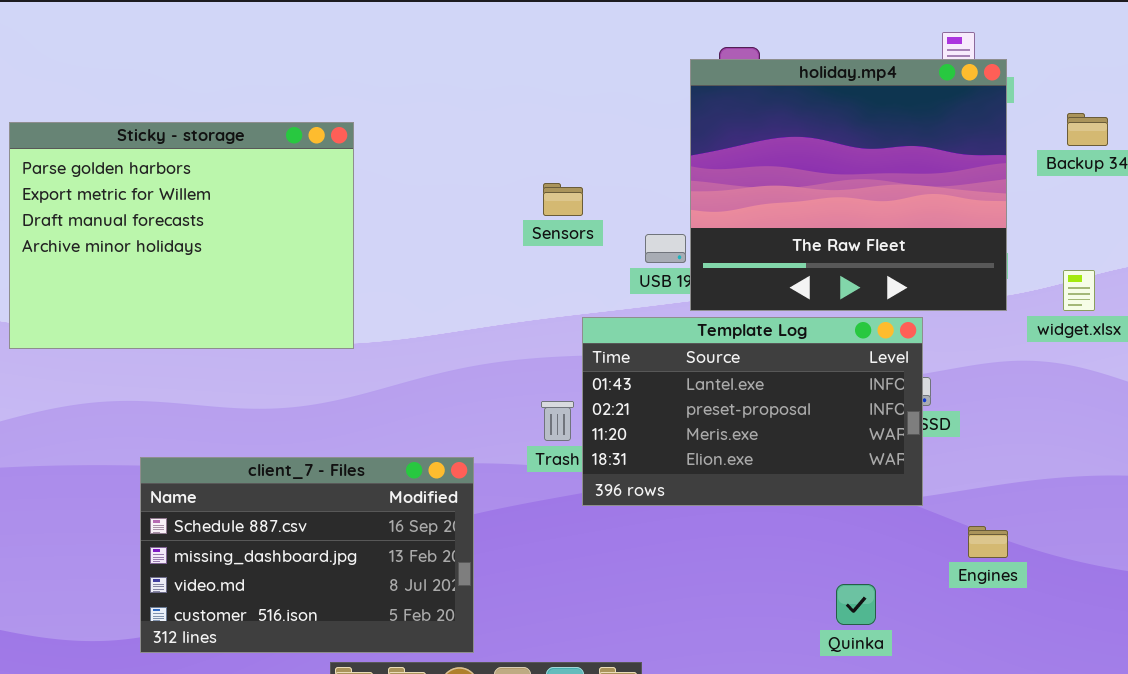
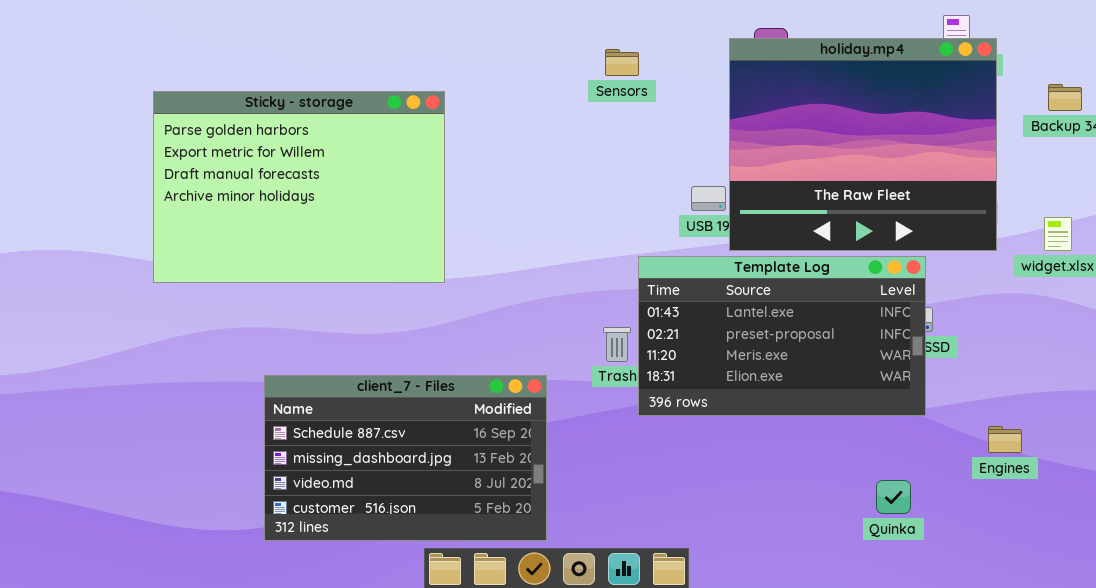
Sensors: [543,183,583,216] -> [605,49,639,76], moved
Engines: [968,526,1008,558] -> [988,426,1022,453], moved
Quinka: [836,584,876,625] -> [876,480,911,514], moved

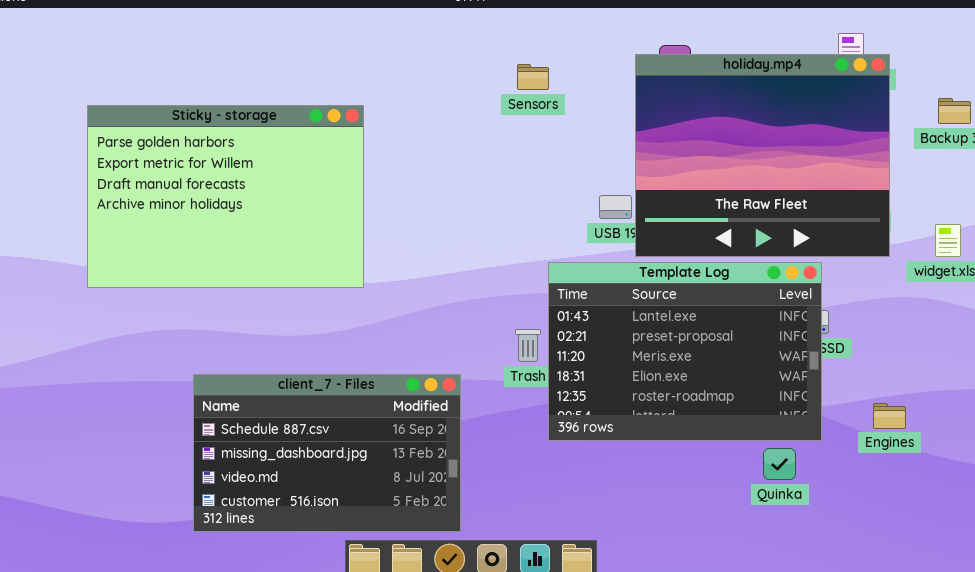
Template Log: [638,256,926,416] -> [548,262,822,441], resized
Engines: [988,426,1022,453] -> [873,403,906,429], moved
Quinka: [876,480,911,514] -> [763,448,796,480], moved

